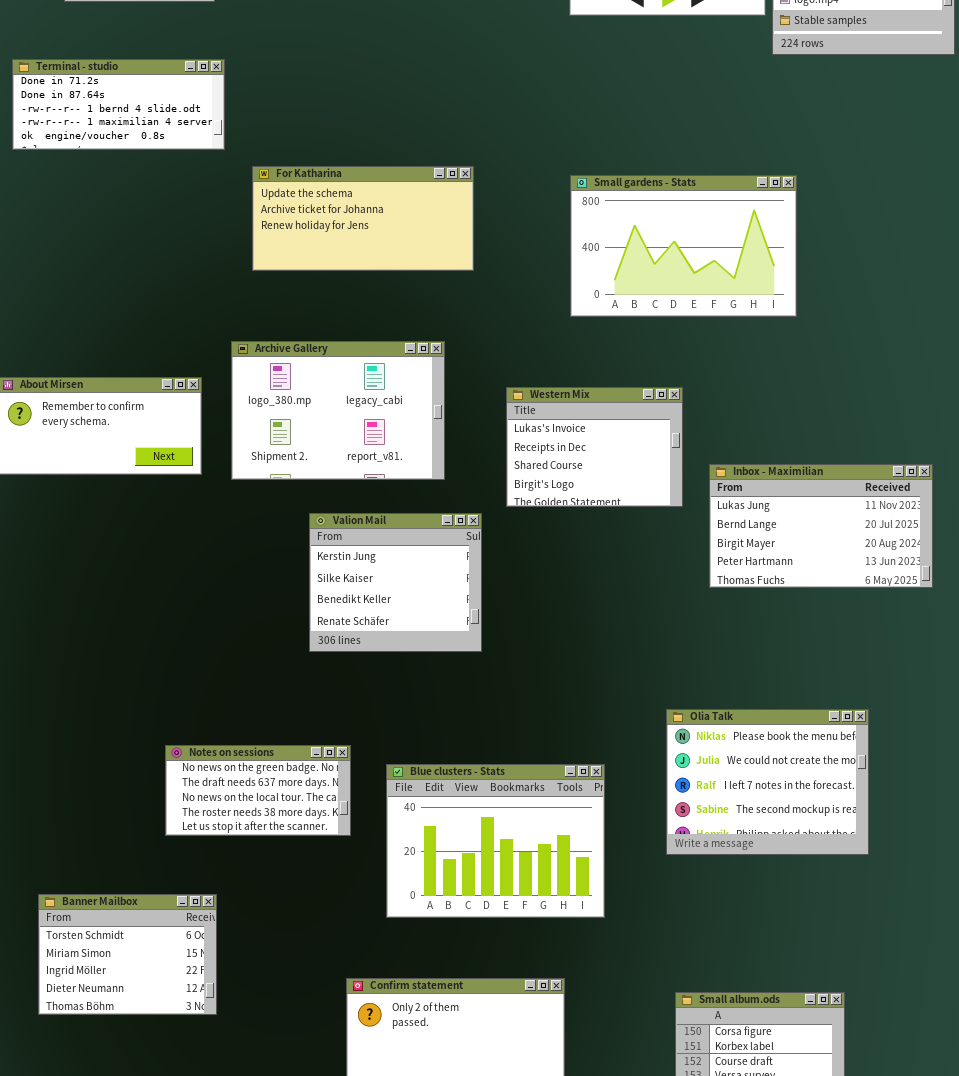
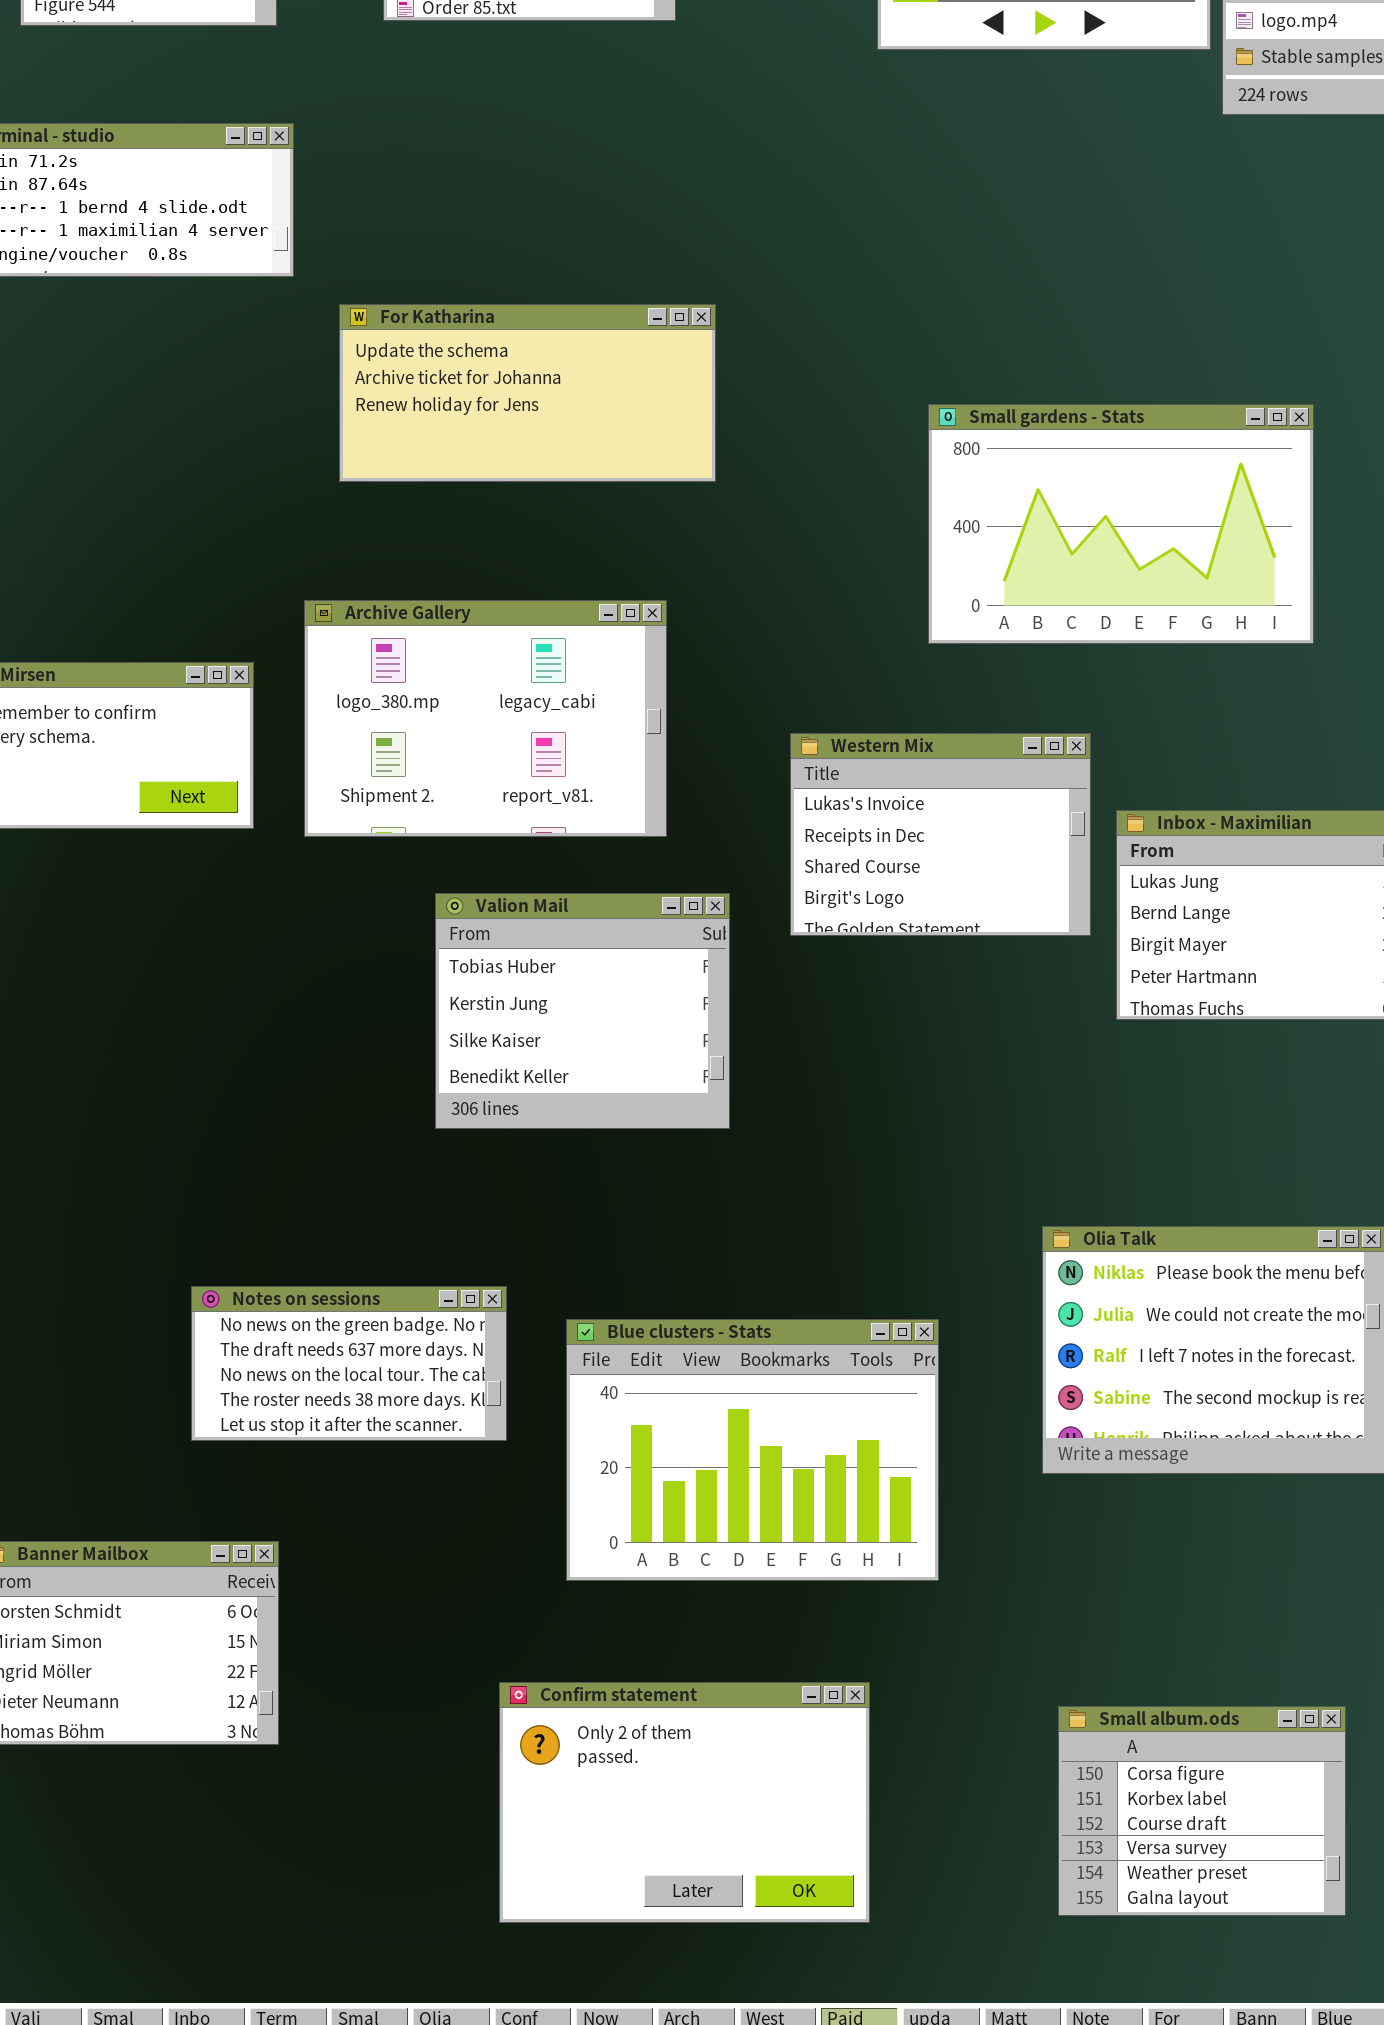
Small gardens - Stats: [570,175,797,317] -> [928,404,1314,644], moved
Western Mix: [506,387,683,507] -> [790,733,1091,936], moved
Valion Mail: [309,513,482,652] -> [435,893,730,1129], scrolled up 1 row

